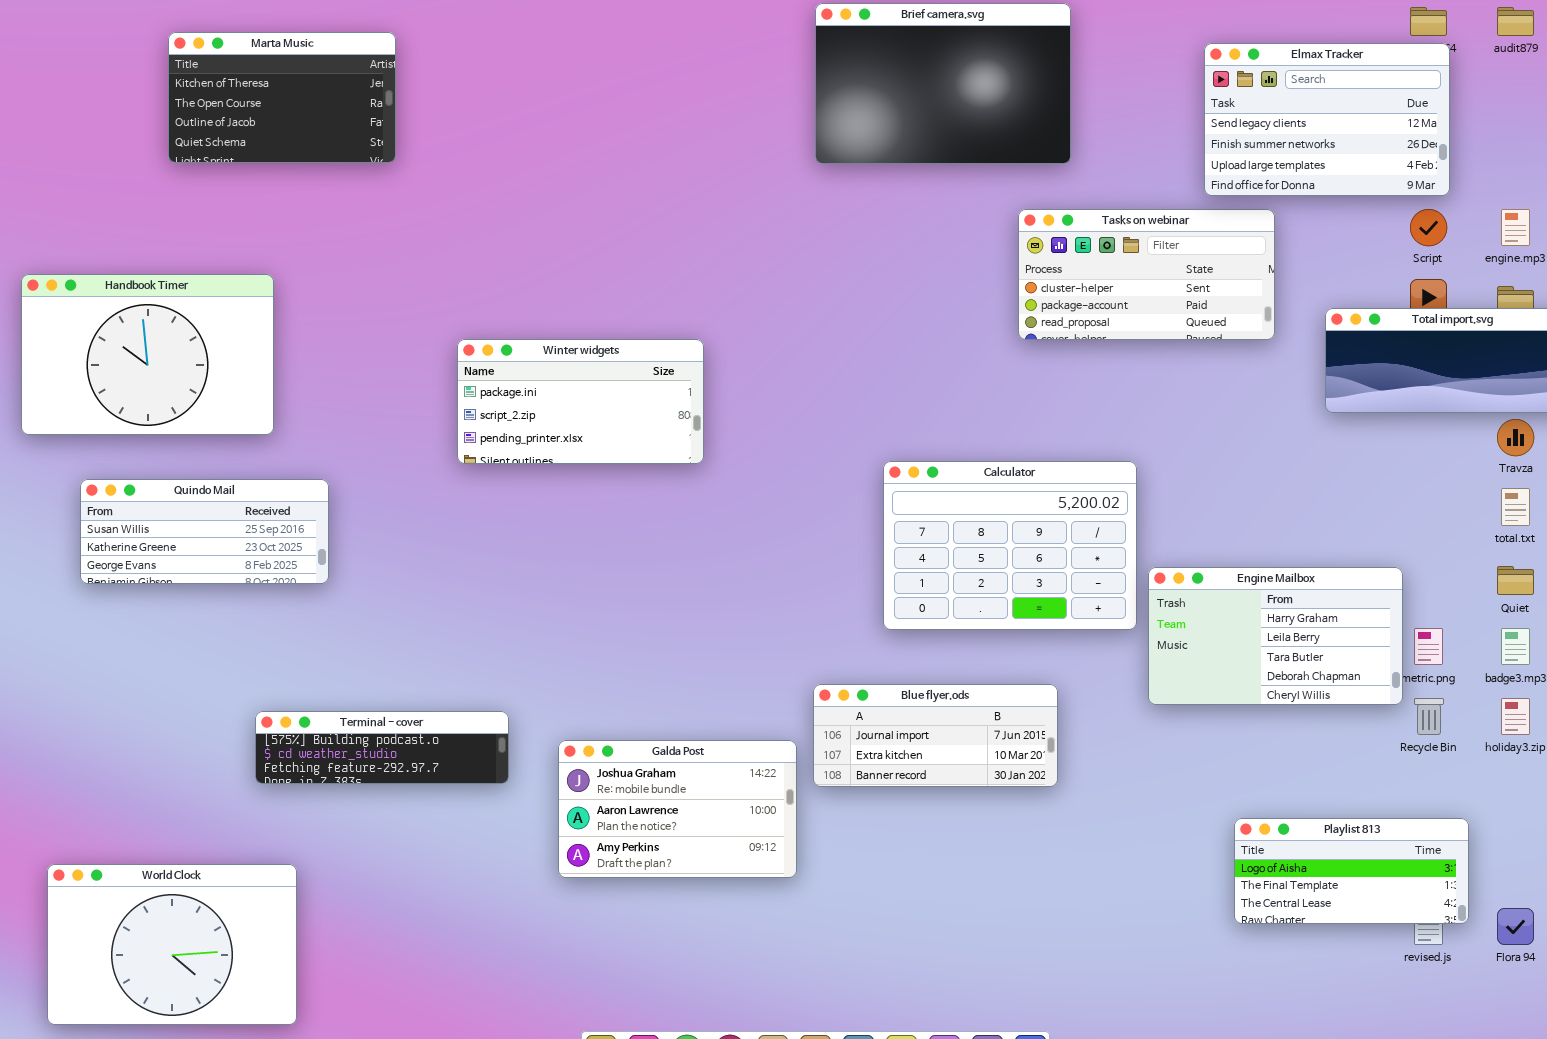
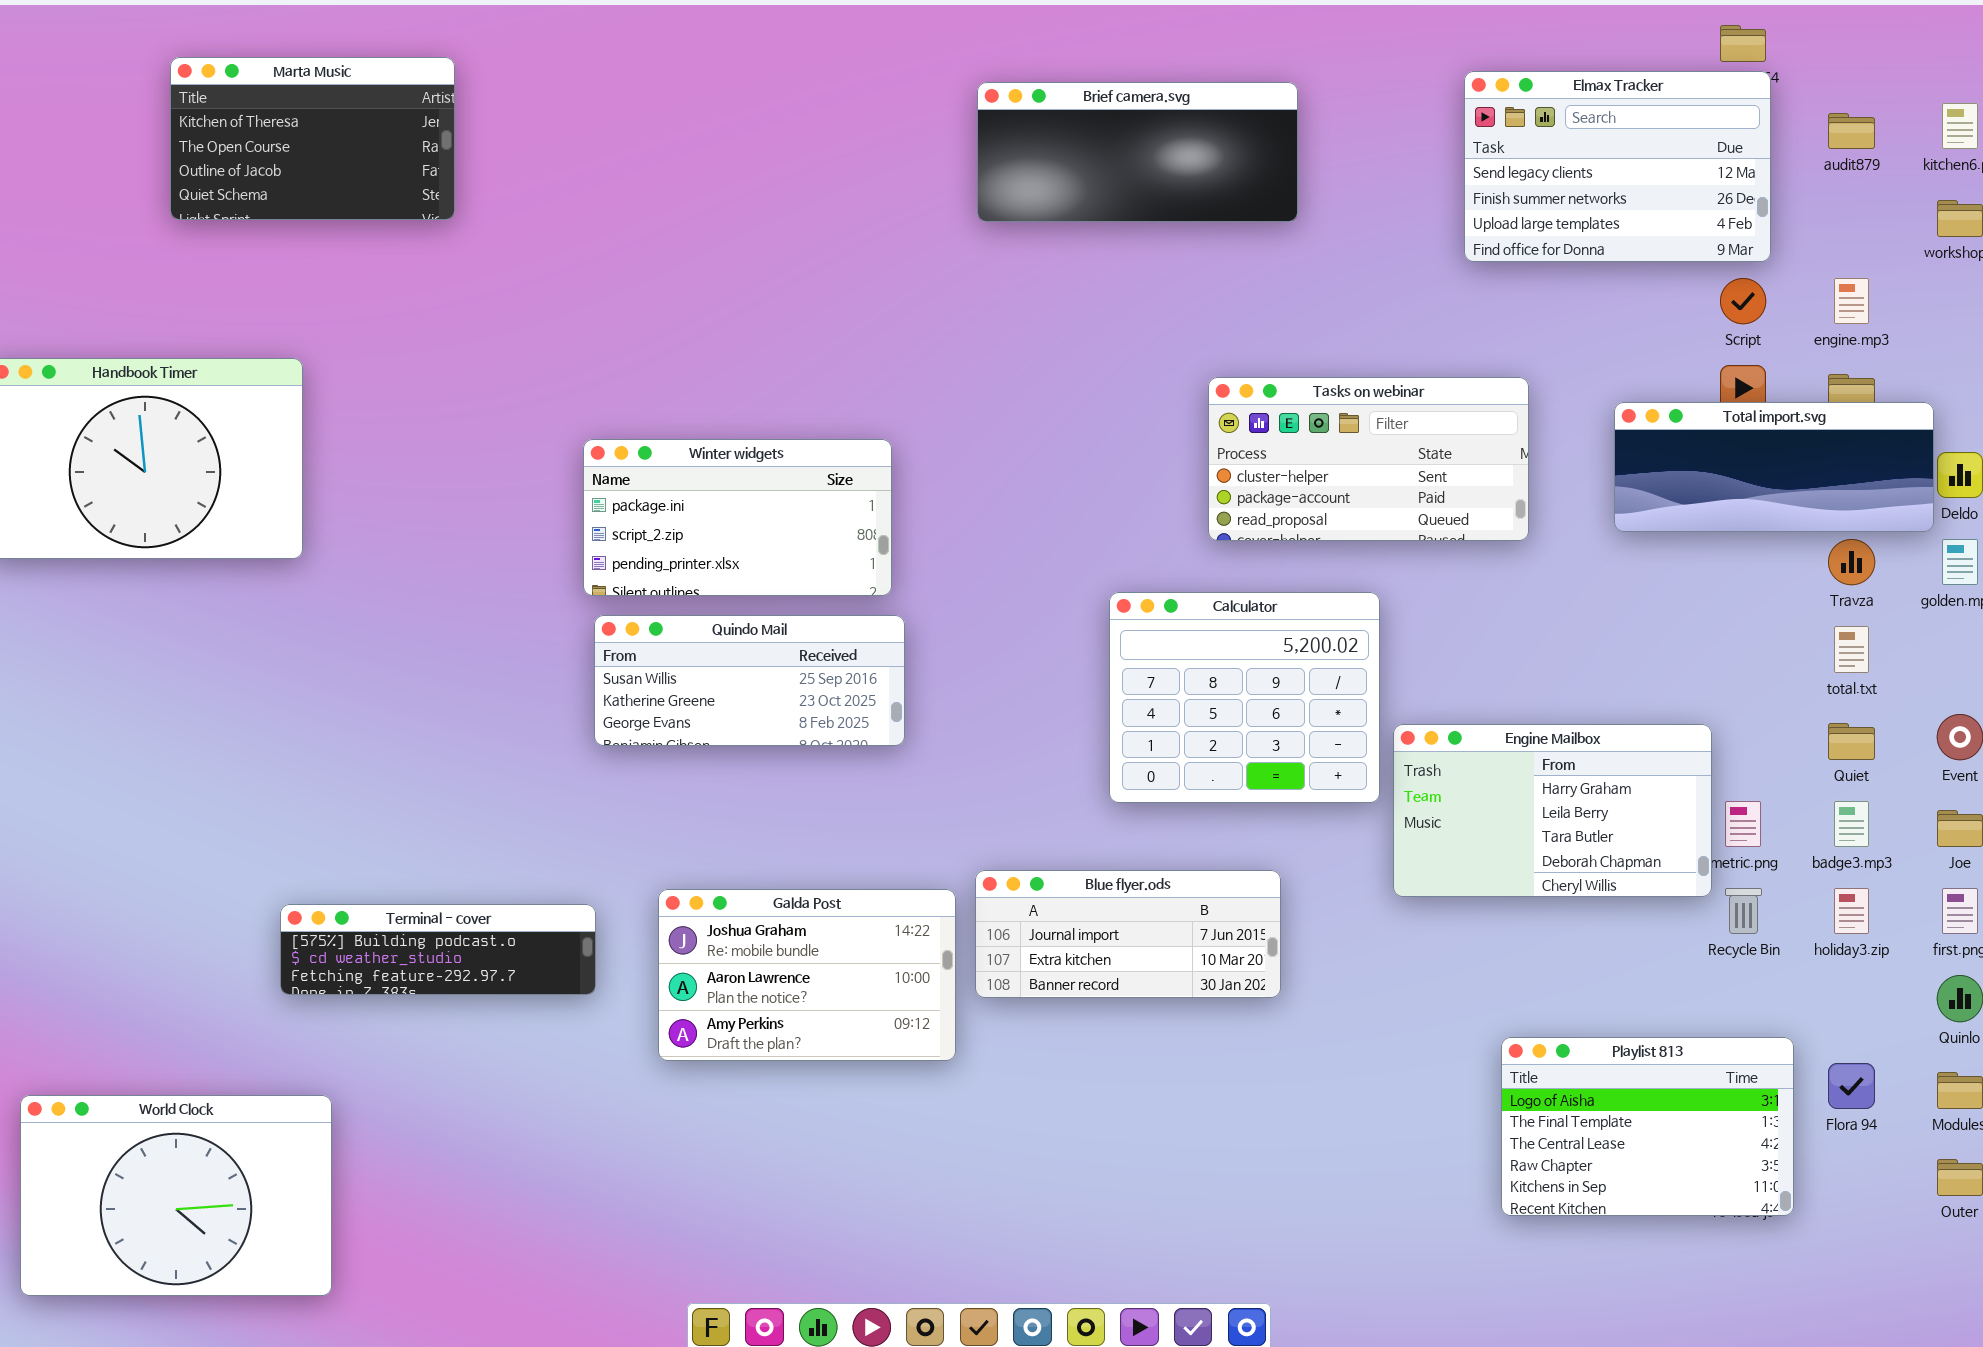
Brief camera.svg: [815,3,1071,164] -> [977,82,1298,222], resized
audit879: [1497,7,1534,36] -> [1828,113,1875,149], moved
Tasks on webinar: [1018,209,1275,340] -> [1208,377,1529,541], moved
Winter widgets: [457,339,704,464] -> [583,439,892,596], moved
Calculator: [883,461,1137,630] -> [1109,592,1380,803], resized
Quindo Mail: [80,479,329,584] -> [594,615,905,746], moved
Galda Post: [558,740,797,878] -> [658,889,956,1061], moved
Playlist 813: [1234,818,1469,924] -> [1501,1037,1794,1216], resized
Flora 94: [1497,908,1534,945] -> [1828,1063,1875,1109], moved

